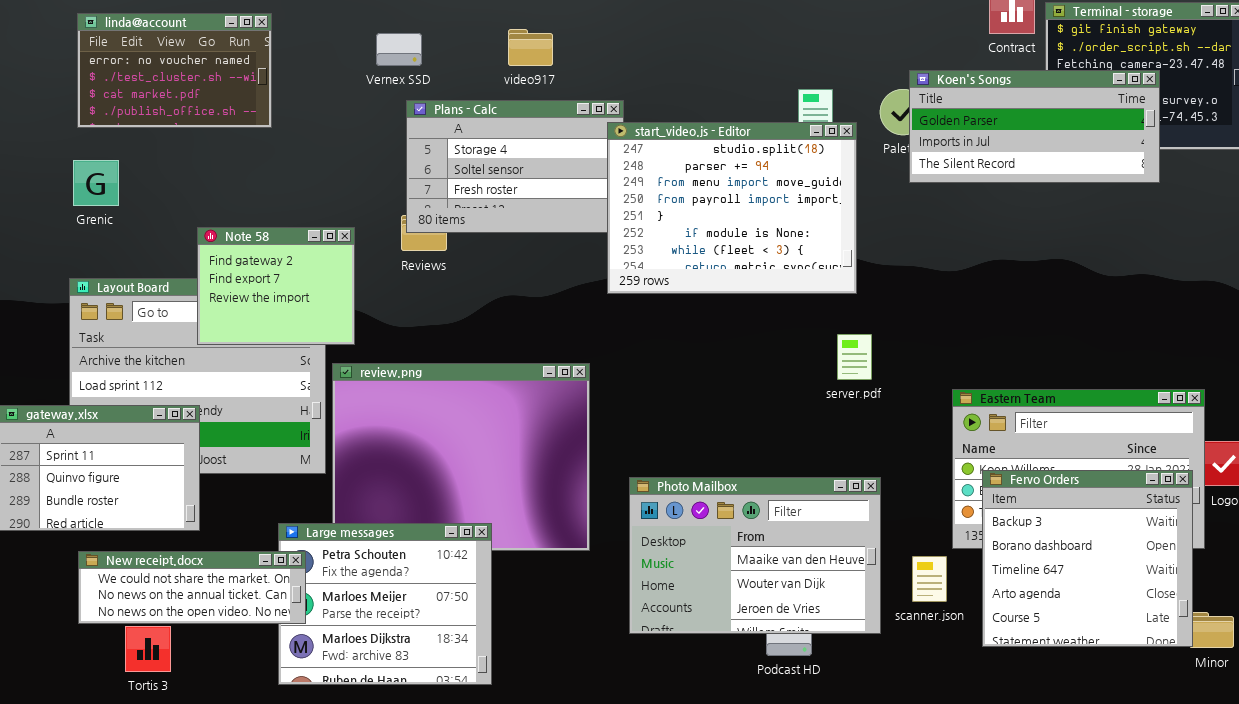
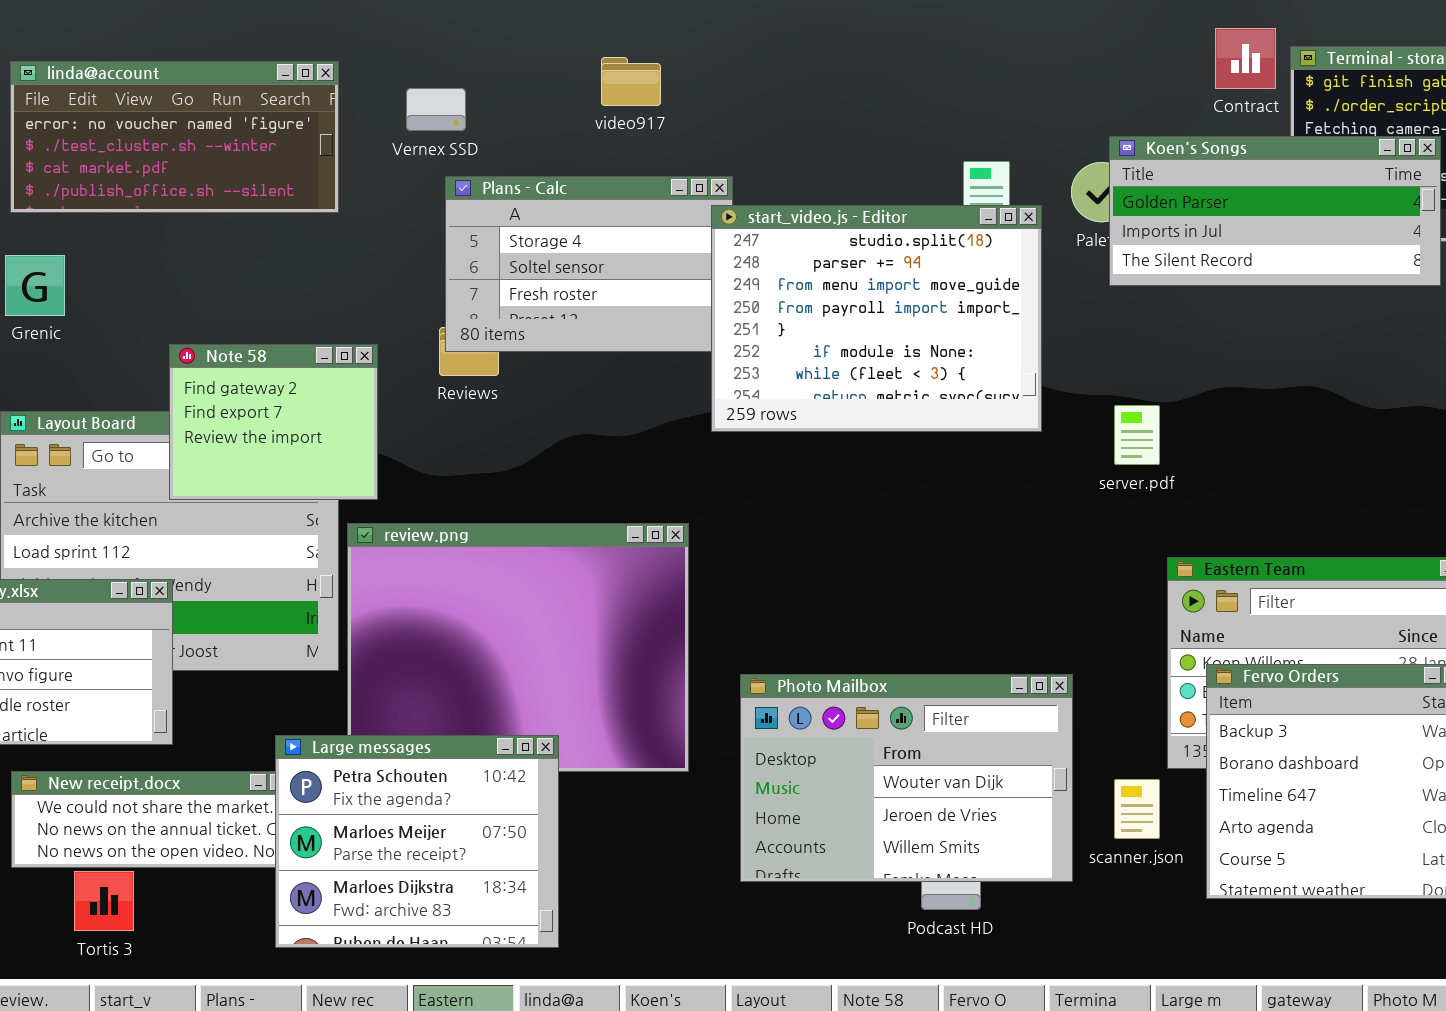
linda@account: [77,13,272,128] -> [10,61,339,213], resized
video917: [508,29,553,66] -> [601,57,661,106], moved
server.pdf: [837,334,872,380] -> [1114,405,1160,465], moved
Photo Mailbox: [629,477,881,634] -> [740,674,1073,882], scrolled down 1 row
Large messages: [278,523,492,685] -> [275,735,559,948], raised

